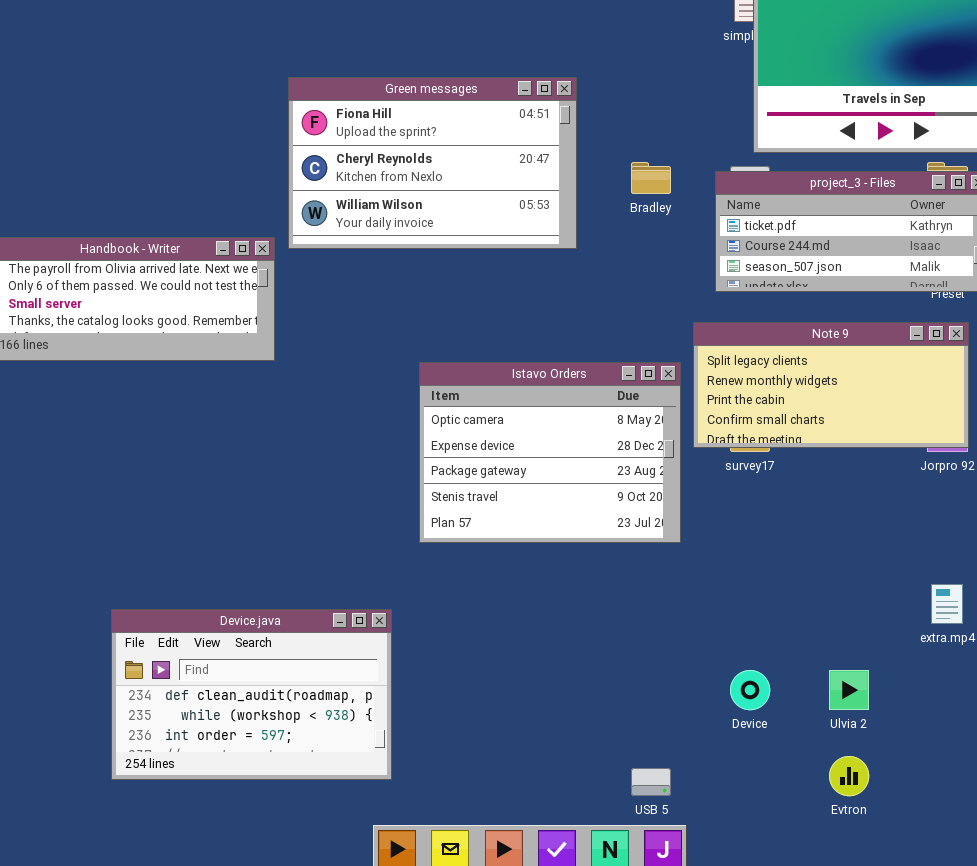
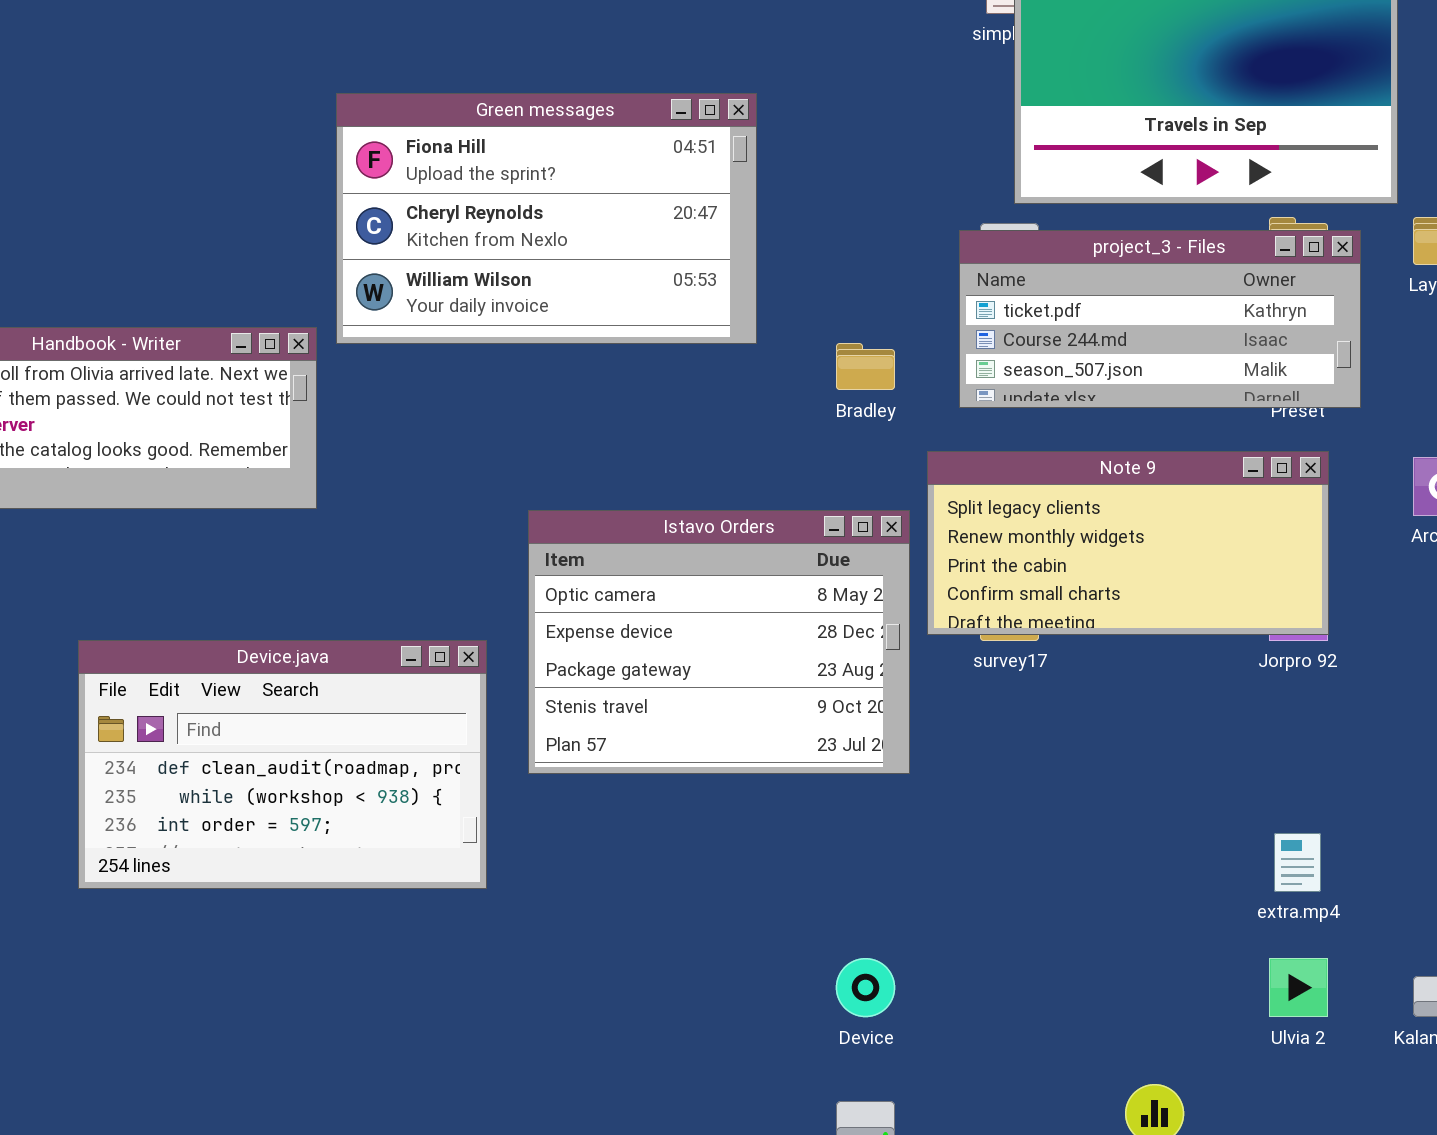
Bradley: [631,162,671,194] -> [836,343,895,390], moved
Device.java: [111,609,392,780] -> [78,640,487,889], moved
Device: [730,670,770,710] -> [836,958,895,1017], moved
Ulvia 2: [829,670,869,710] -> [1269,958,1328,1017], moved

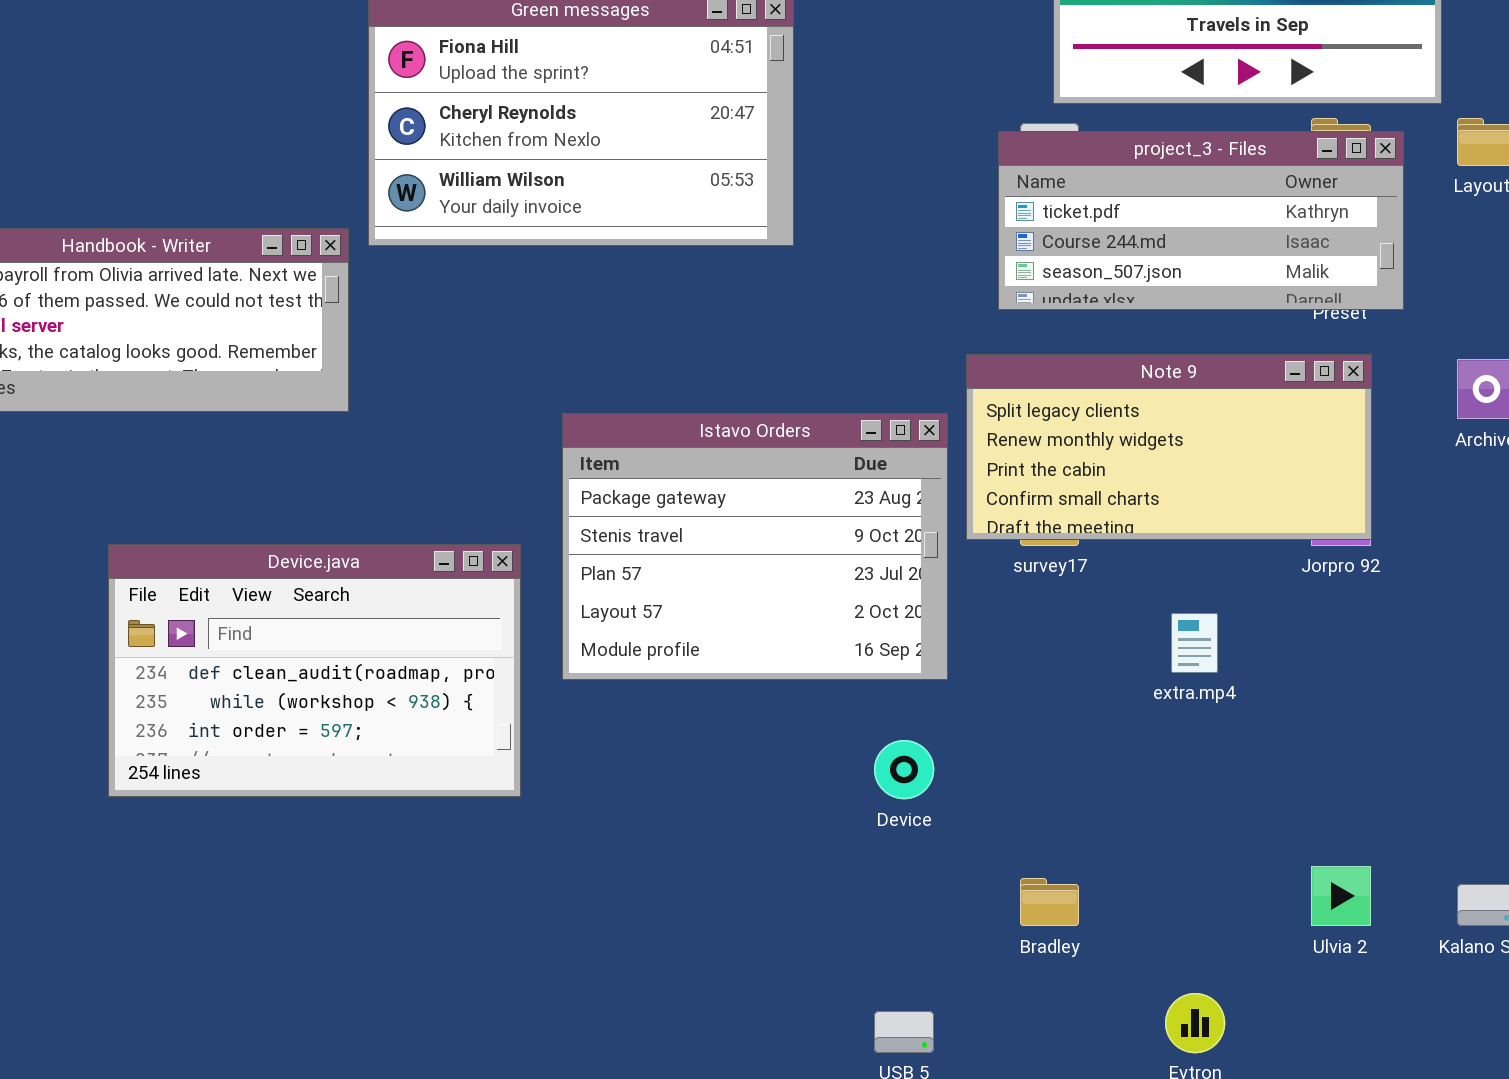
Bradley: [836,343,895,390] -> [1020,878,1079,926], moved
Istavo Orders: [528,510,910,774] -> [562,413,948,680], scrolled down 2 rows
extra.mp4: [1274,833,1321,892] -> [1171,613,1218,673], moved
Device: [836,958,895,1017] -> [874,740,934,799], moved

